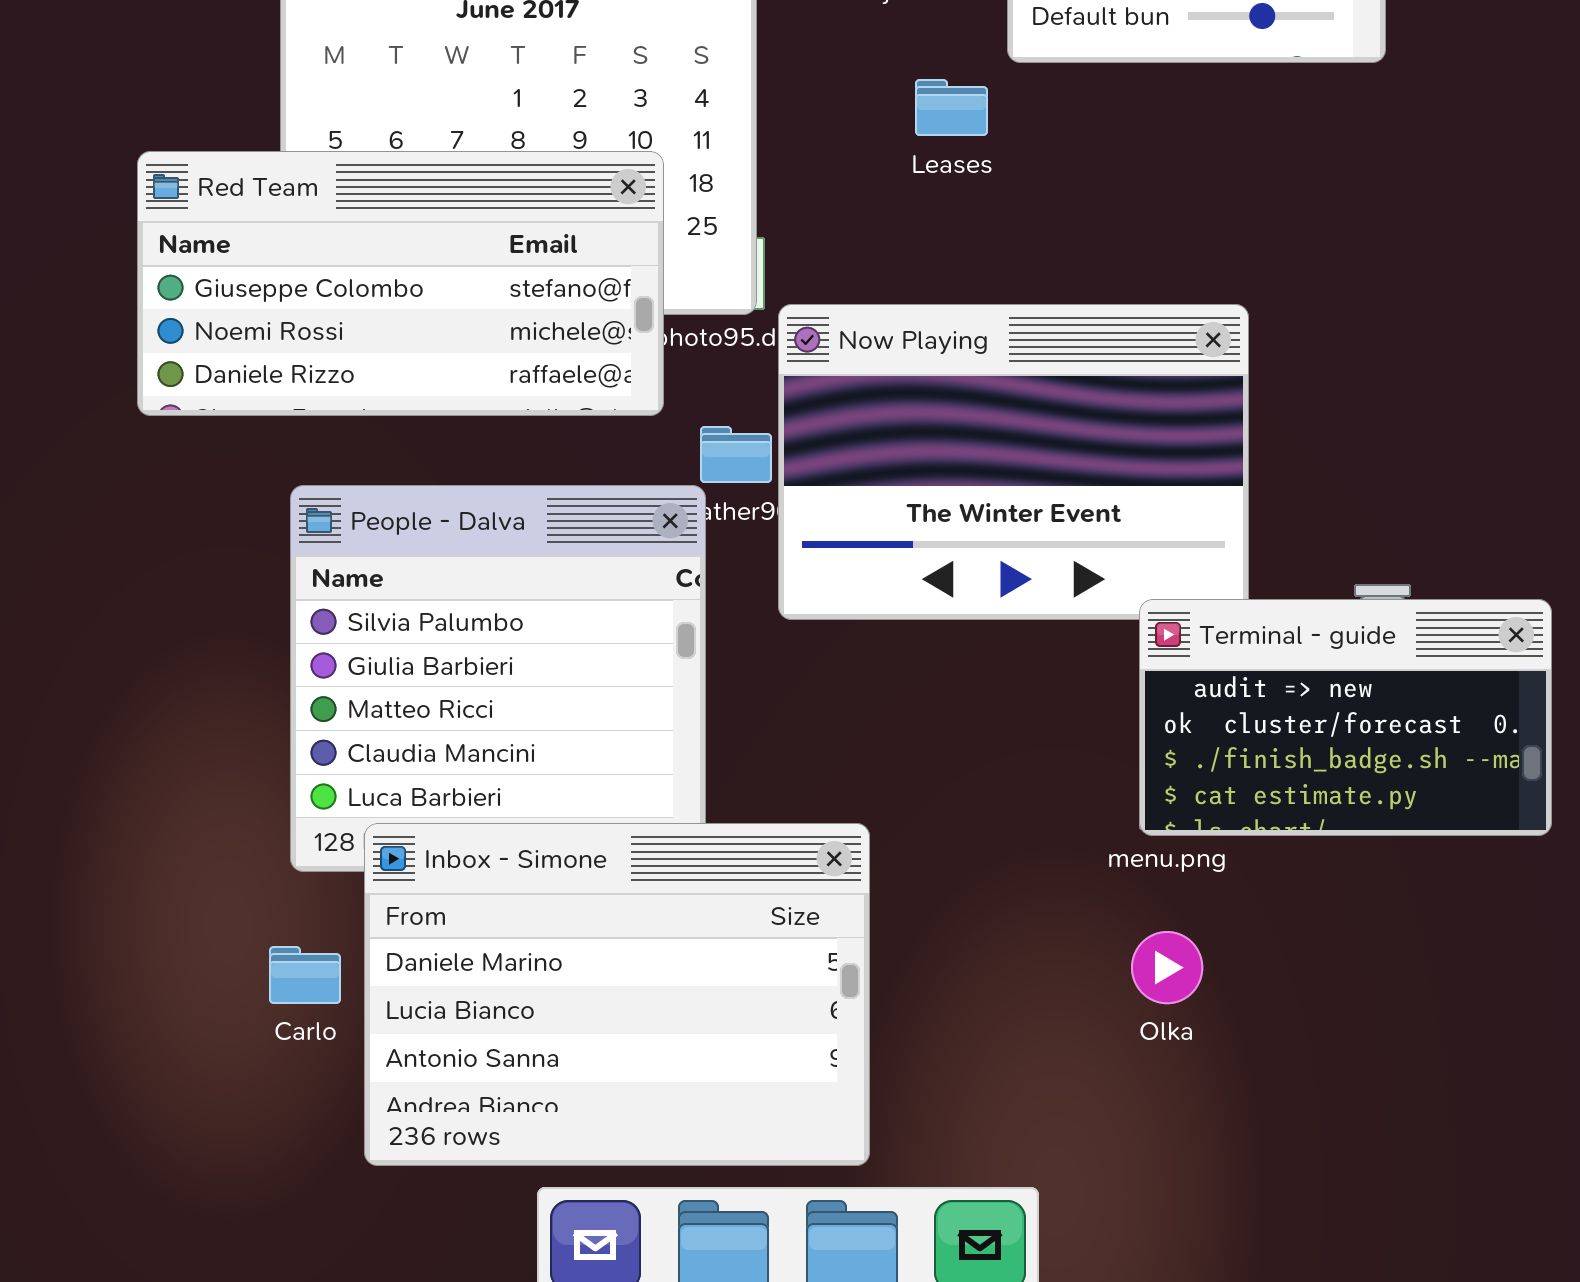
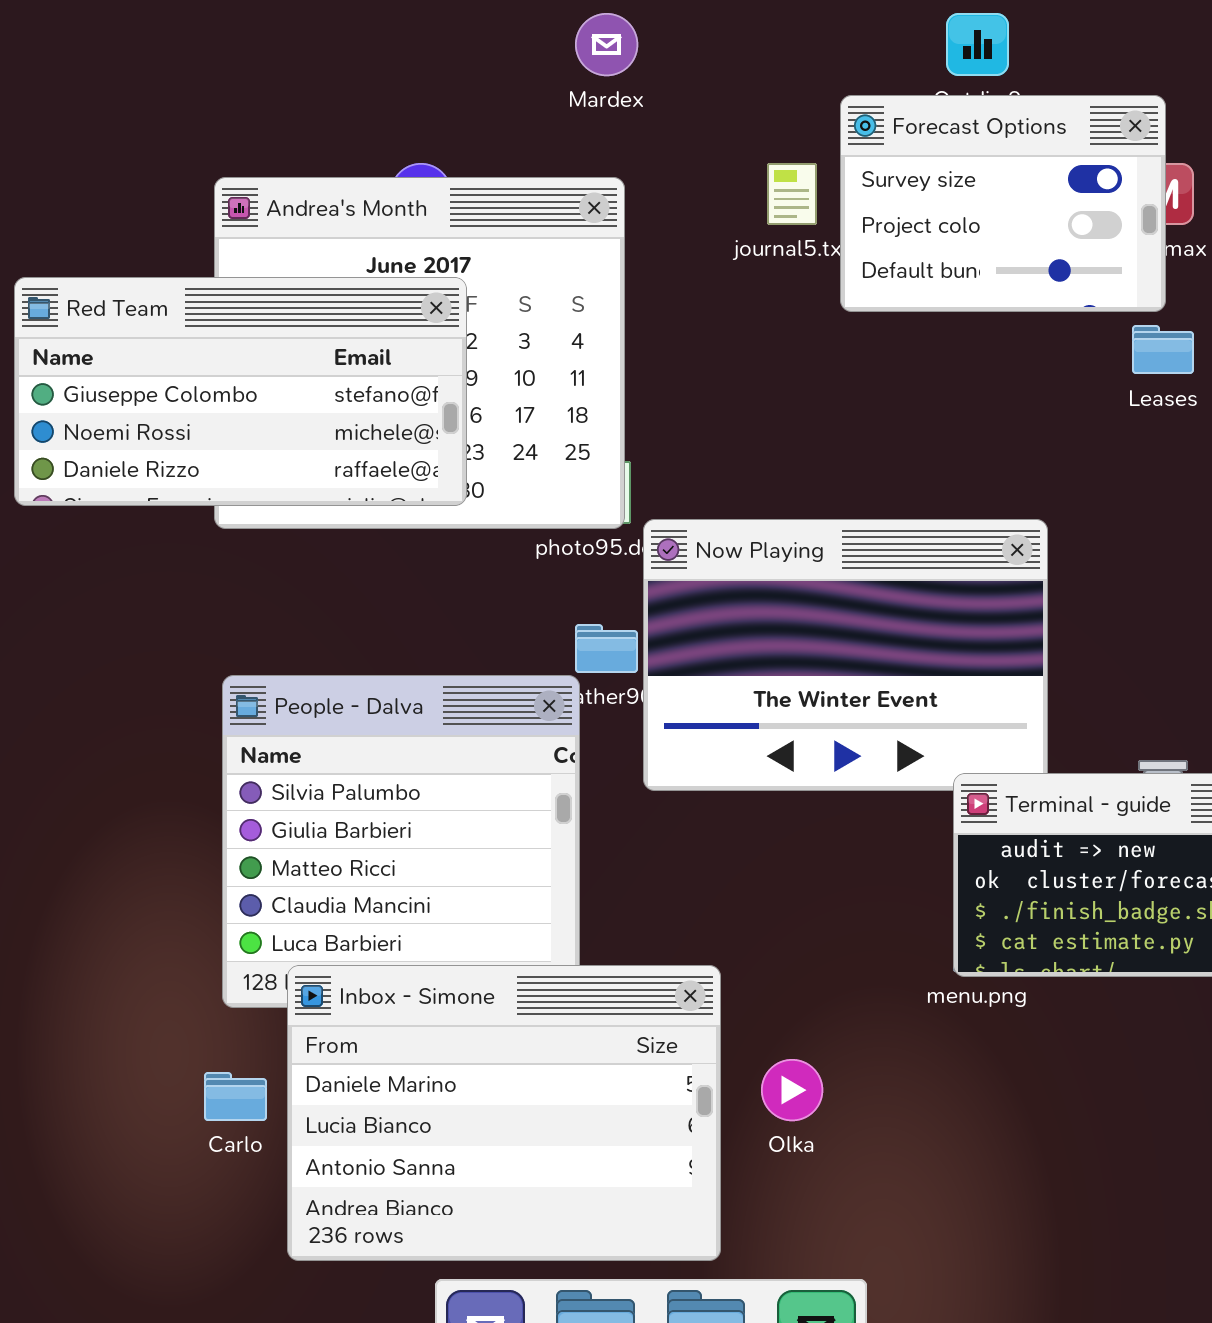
Leases: [915,79,988,136] -> [1132,325,1194,374], moved
Red Team: [137,151,664,416] -> [14,277,467,506], moved
Olka: [1131,931,1203,1004] -> [761,1059,823,1121], moved

